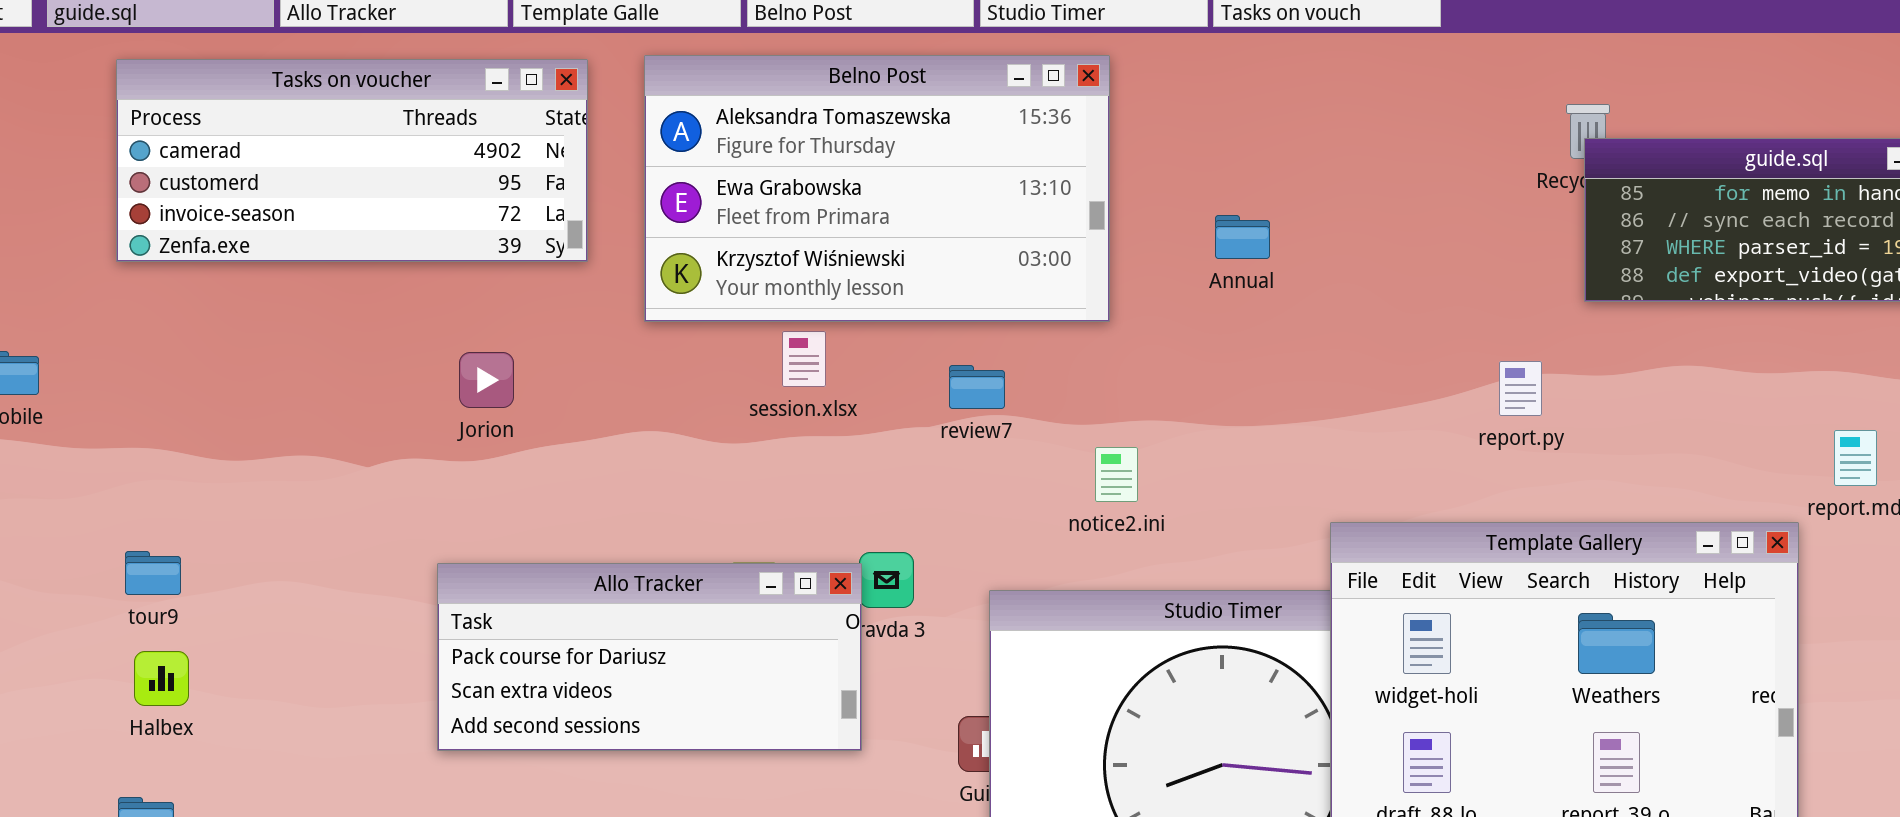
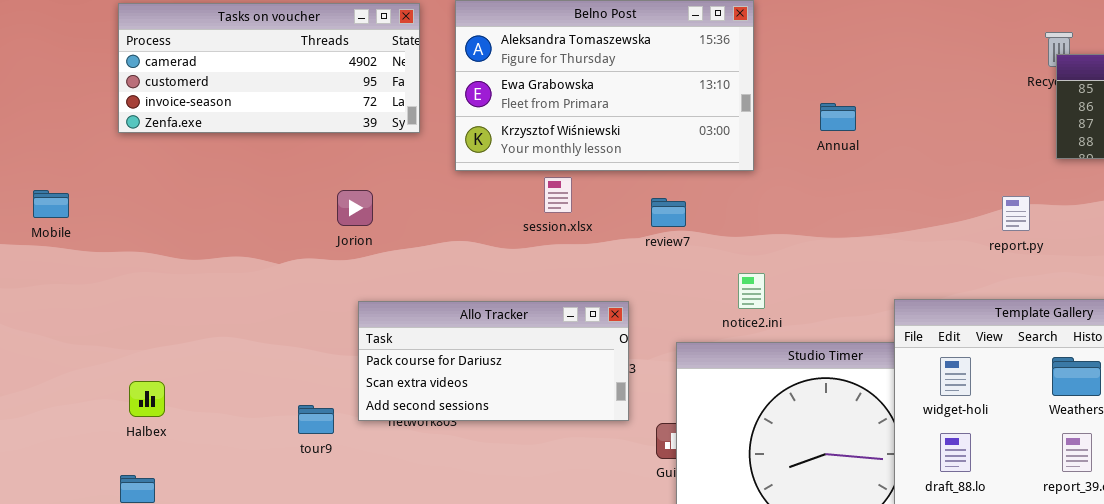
notice2.ini: [1095,447,1138,502] -> [738,273,765,309], moved
tour9: [125,551,181,595] -> [298,405,334,434], moved
Allo Tracker: [437,563,862,751] -> [358,301,629,421], moved

